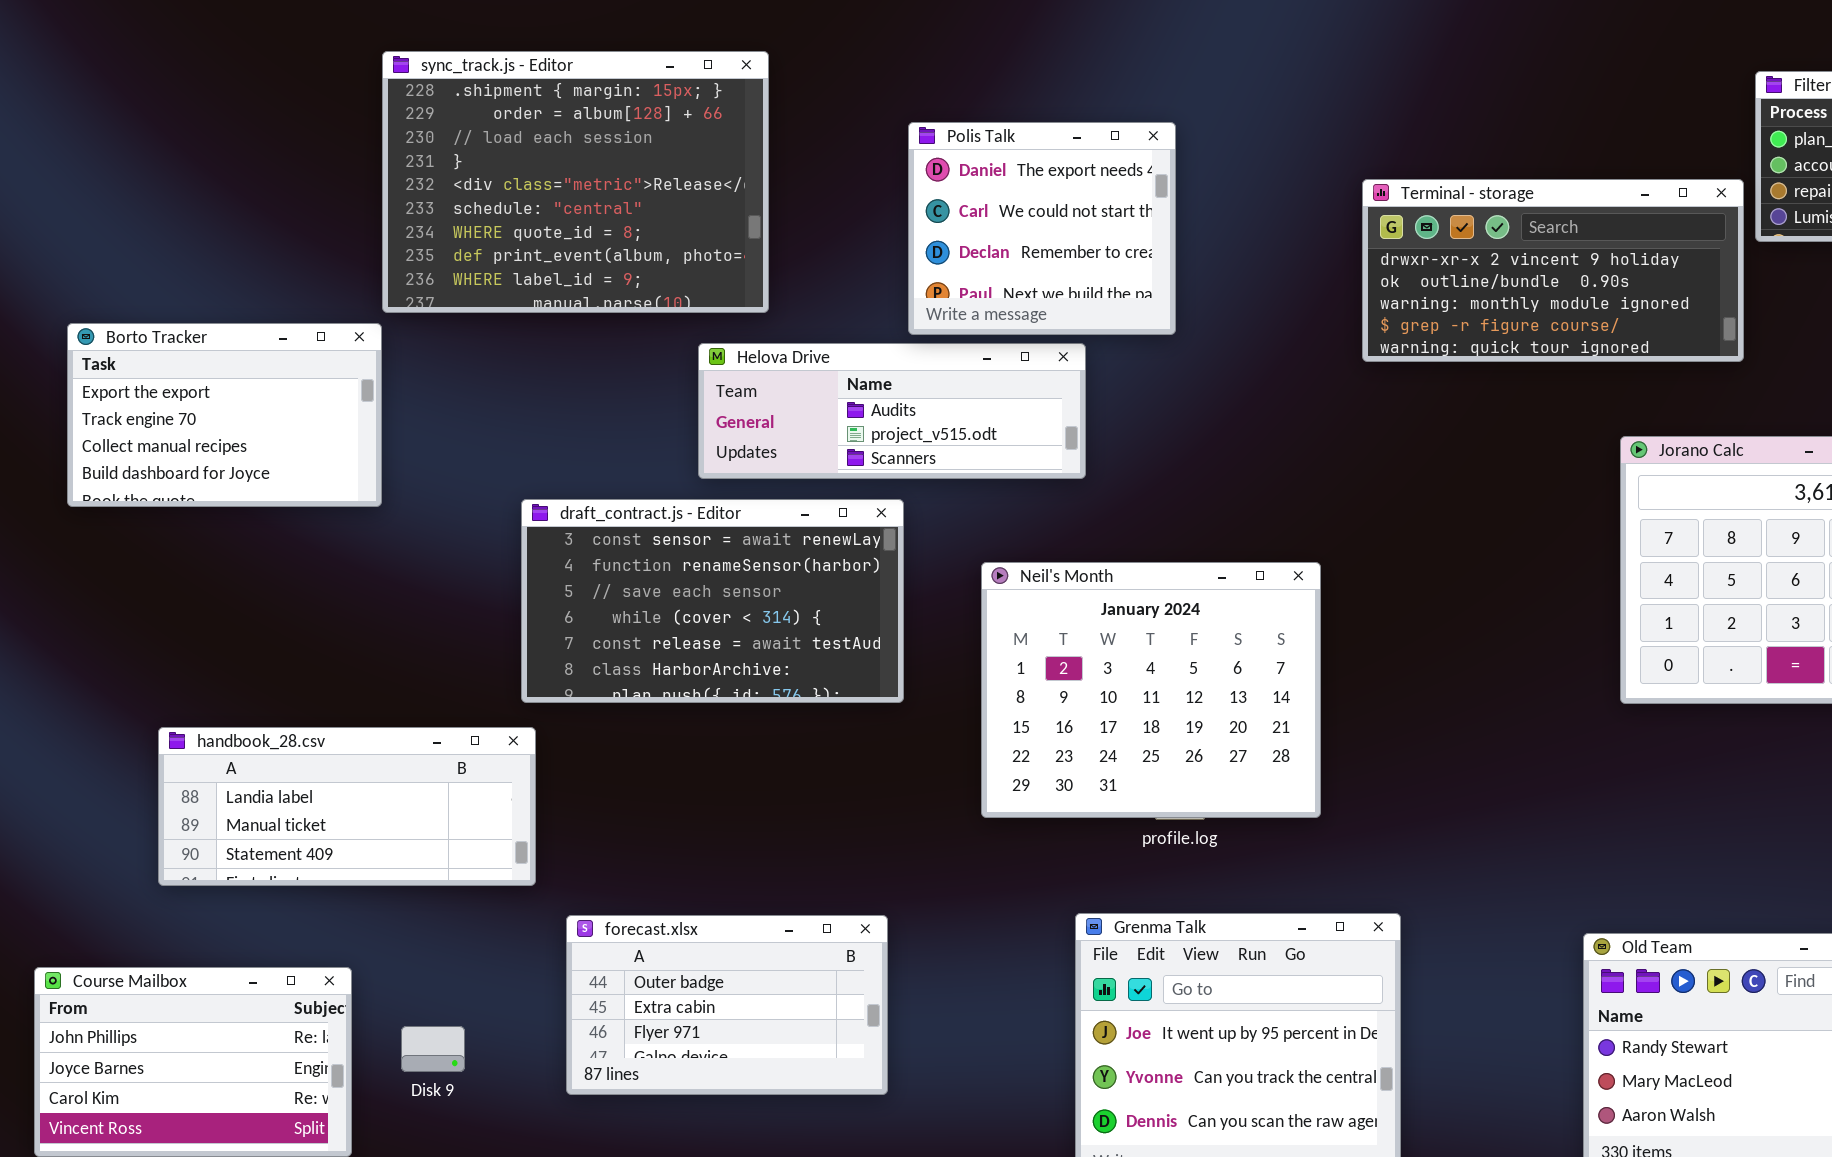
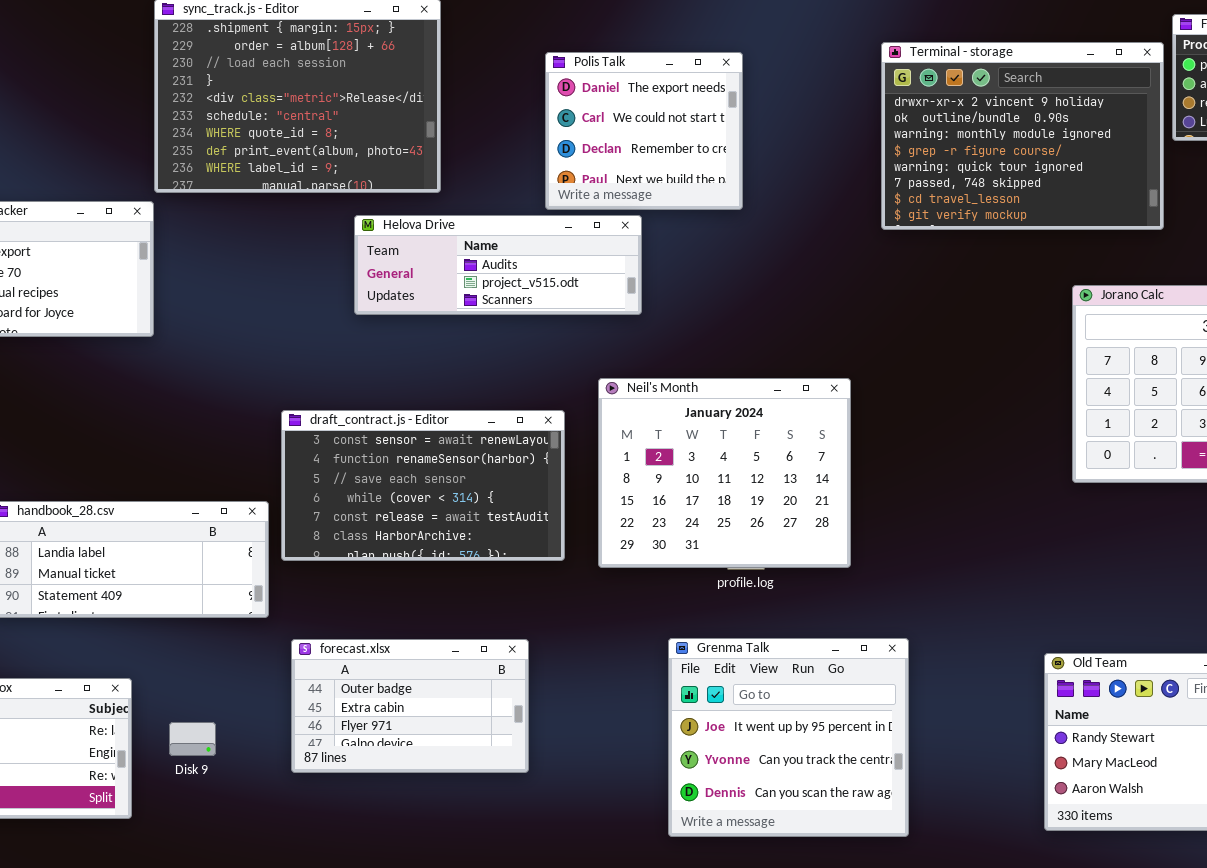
Terminal - storage: [1362,179,1744,362] -> [881,42,1164,230], resized
Helova Drive: [698,343,1086,479] -> [354,215,642,315], moved
draft_contract.js - Editor: [521,499,904,703] -> [281,410,565,561], moved

